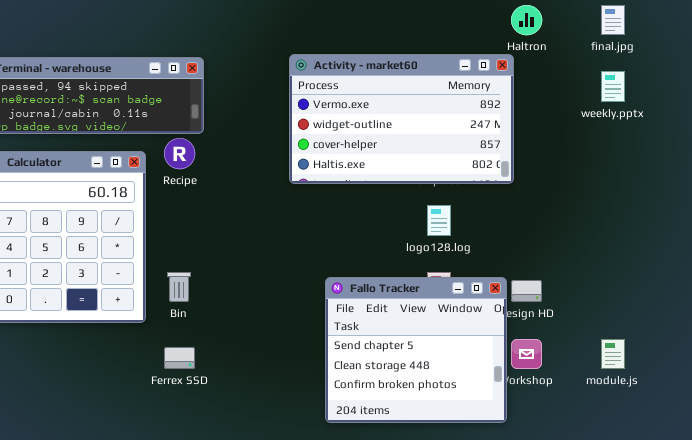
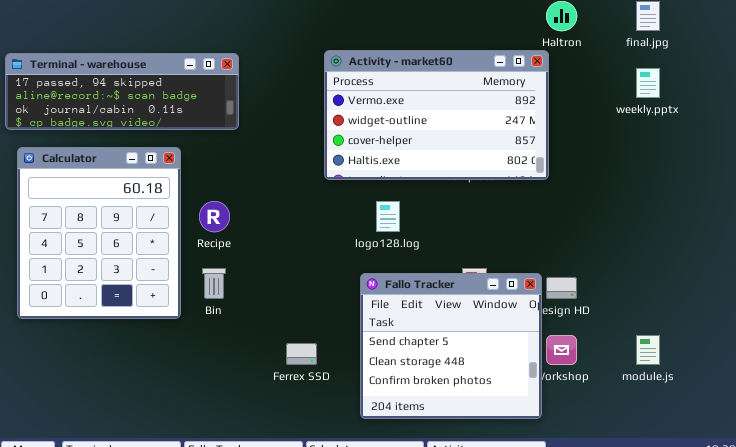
Recipe: [164,138,195,169] -> [199,201,230,232], moved
logo128.log: [427,205,451,236] -> [376,201,400,232], moved
Ferrex SSD: [164,347,195,369] -> [286,343,317,365], moved

